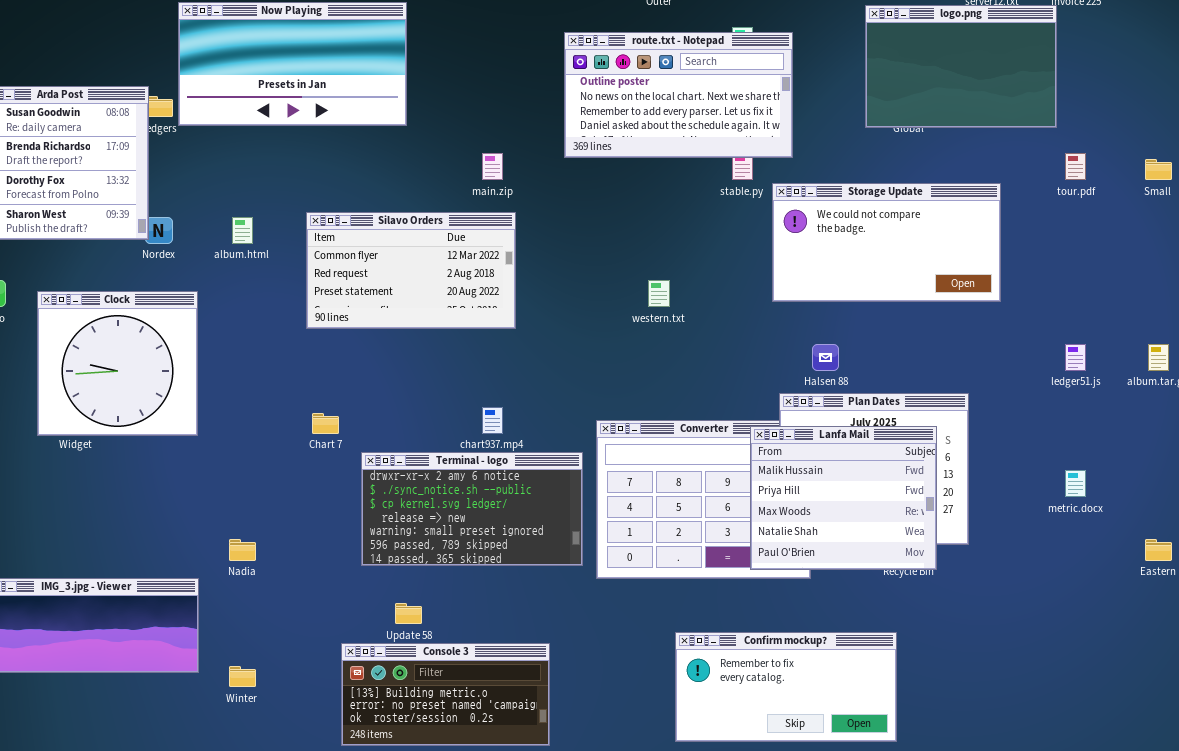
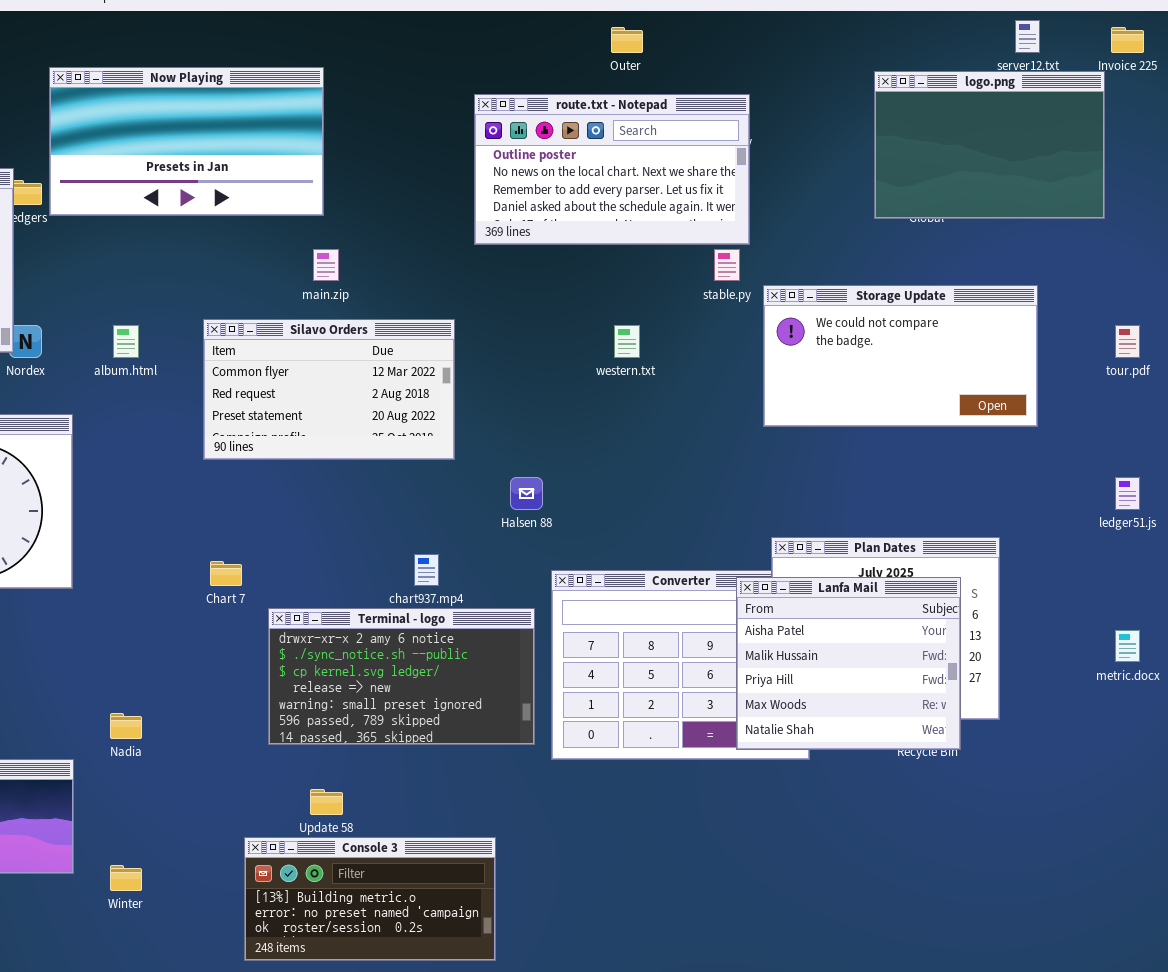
route.txt - Notepad: [564,32,793,158] -> [474,94,750,245], moved
main.zip: [482,153,503,180] -> [313,249,339,281], moved
tour.pdf: [1065,153,1086,180] -> [1115,325,1140,358], moved
western.txt: [648,280,670,307] -> [614,325,640,358], moved
Halsen 88: [812,344,839,371] -> [510,477,543,510], moved
Lanfa Mail: [750,426,937,570] -> [736,577,961,750], scrolled up 1 row
Confirm mockup?: [675,632,897,742] -> none, closed

